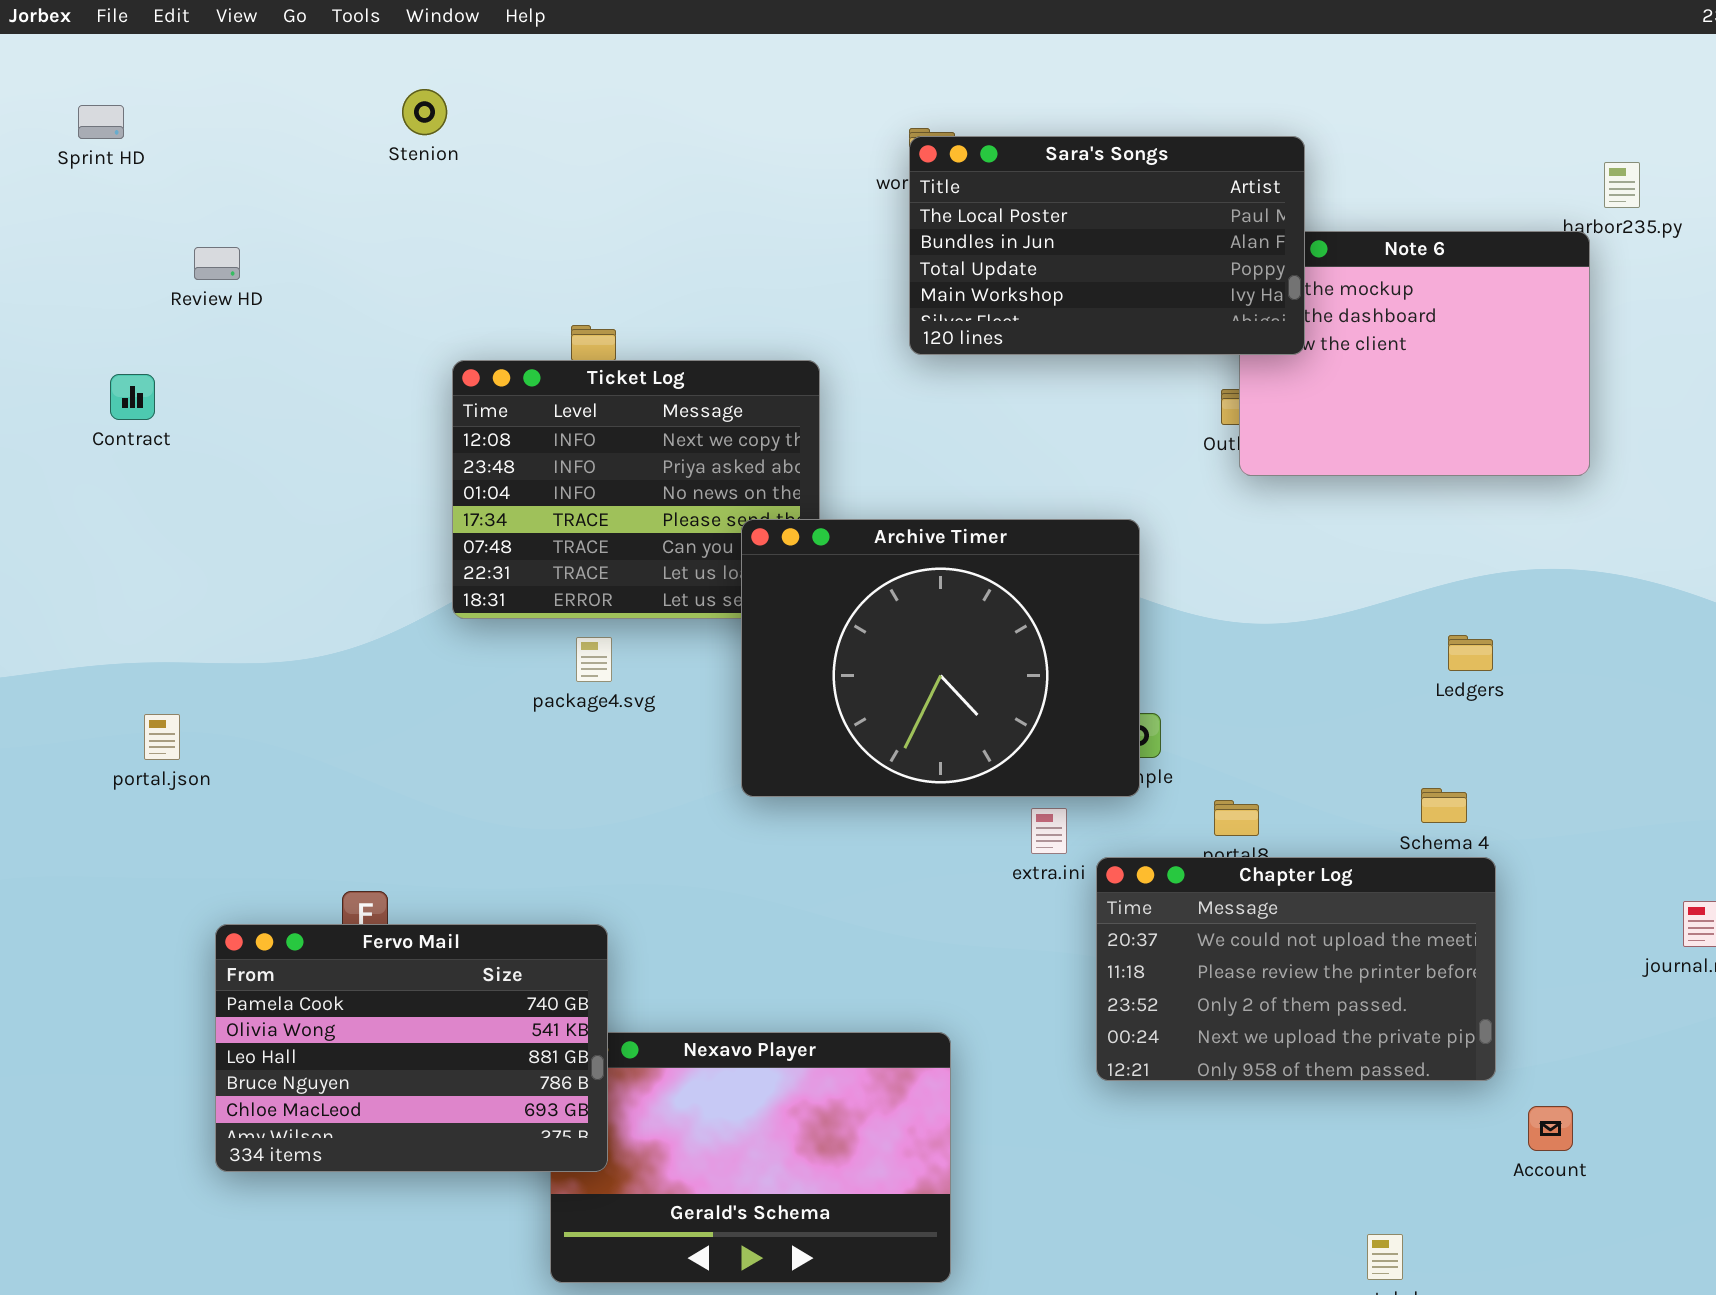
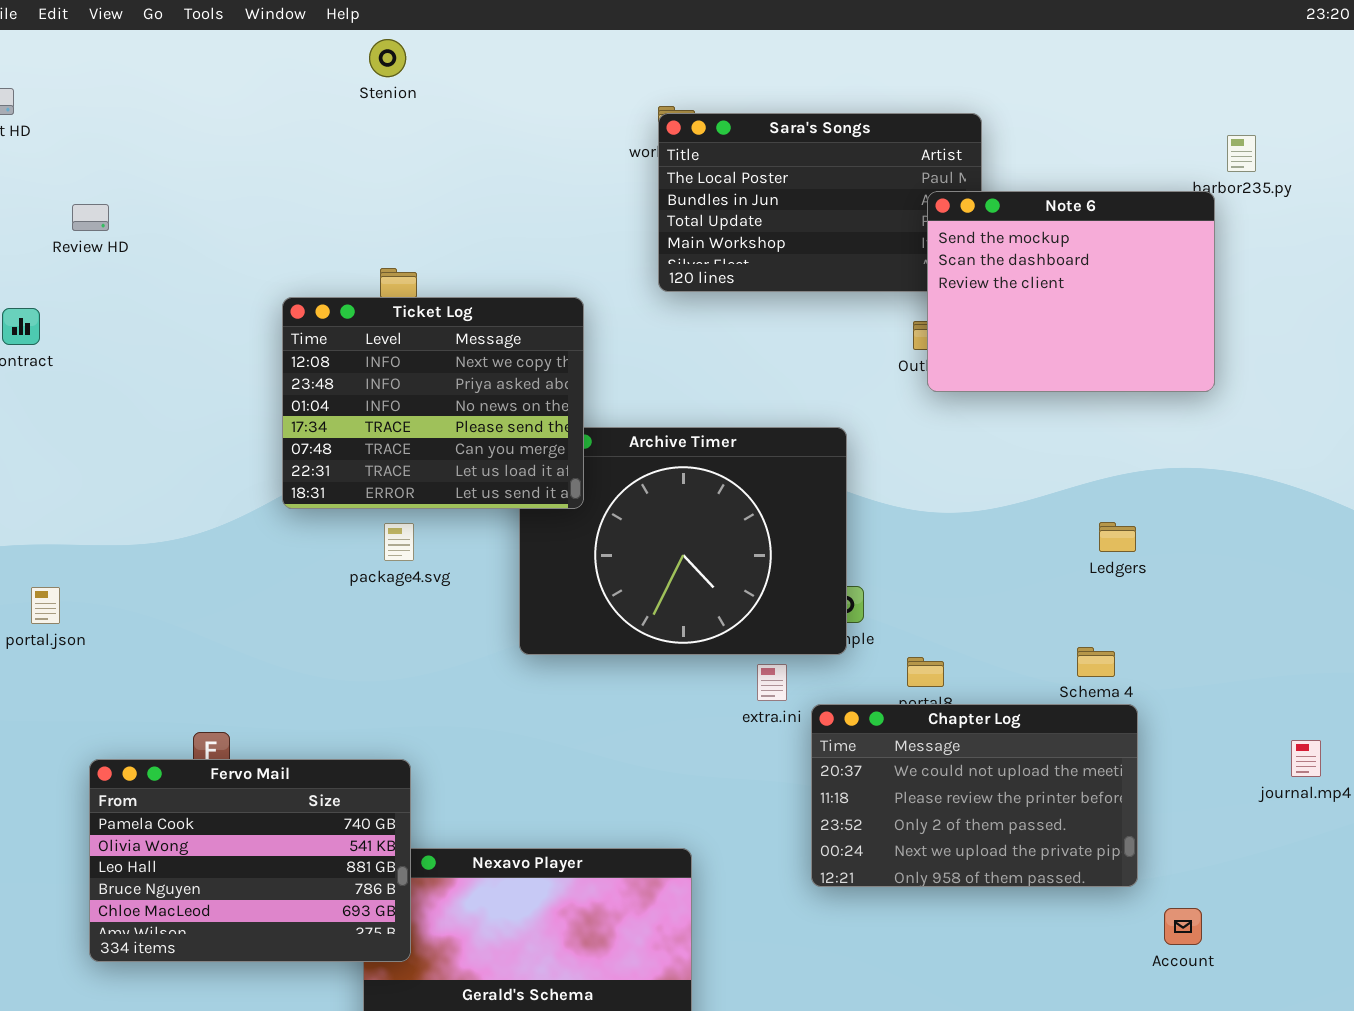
Stenion: [402,89,447,135] -> [369,39,406,77], moved
Note 6: [1239,231,1590,476] -> [927,191,1215,392], raised
Ticket Log: [452,360,820,619] -> [282,297,584,509], raised

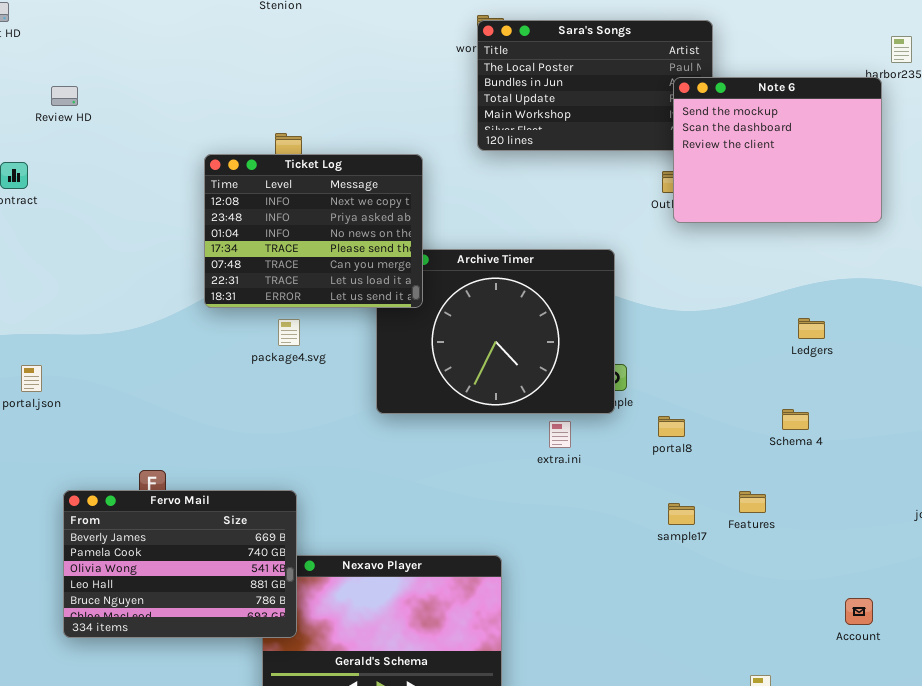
Chapter Log: [811,704,1138,887] -> none, closed
Fervo Mail: [89,759,411,962] -> [63,490,297,638], scrolled up 1 row

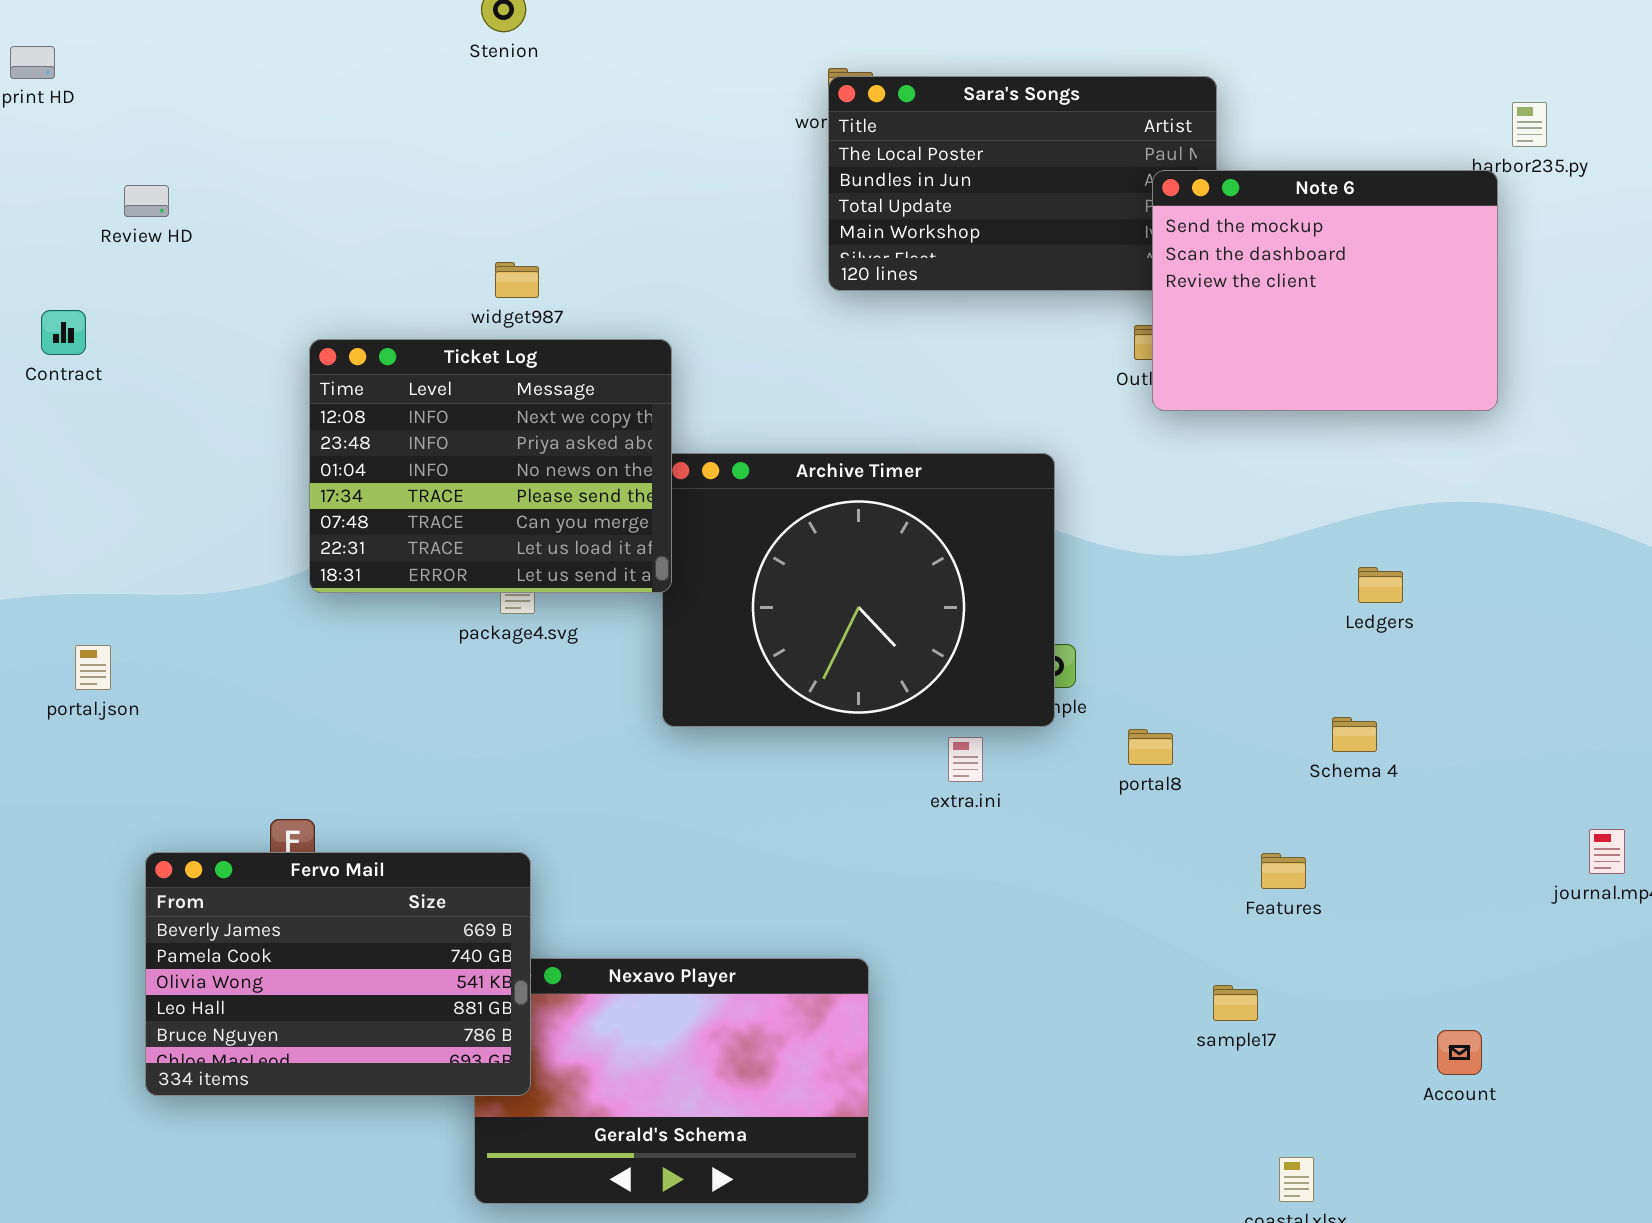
Ticket Log: [204,154,423,308] -> [309,339,672,593], moved
sample17: [668,503,695,525] -> [1213,985,1258,1021], moved

